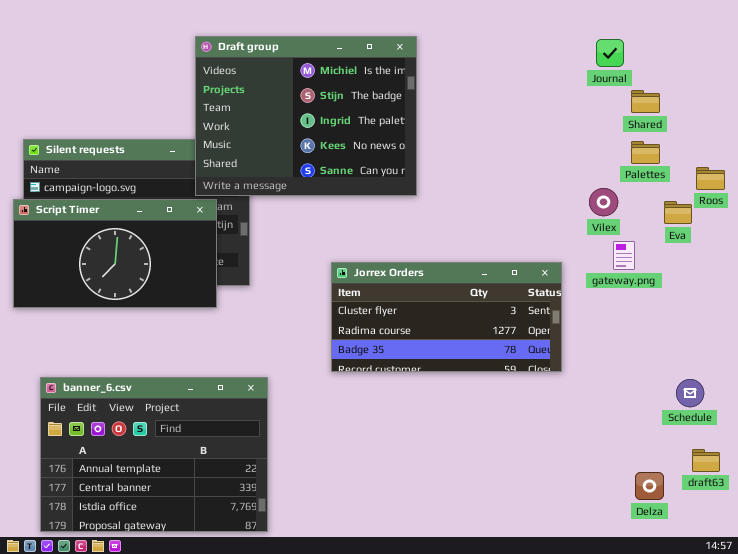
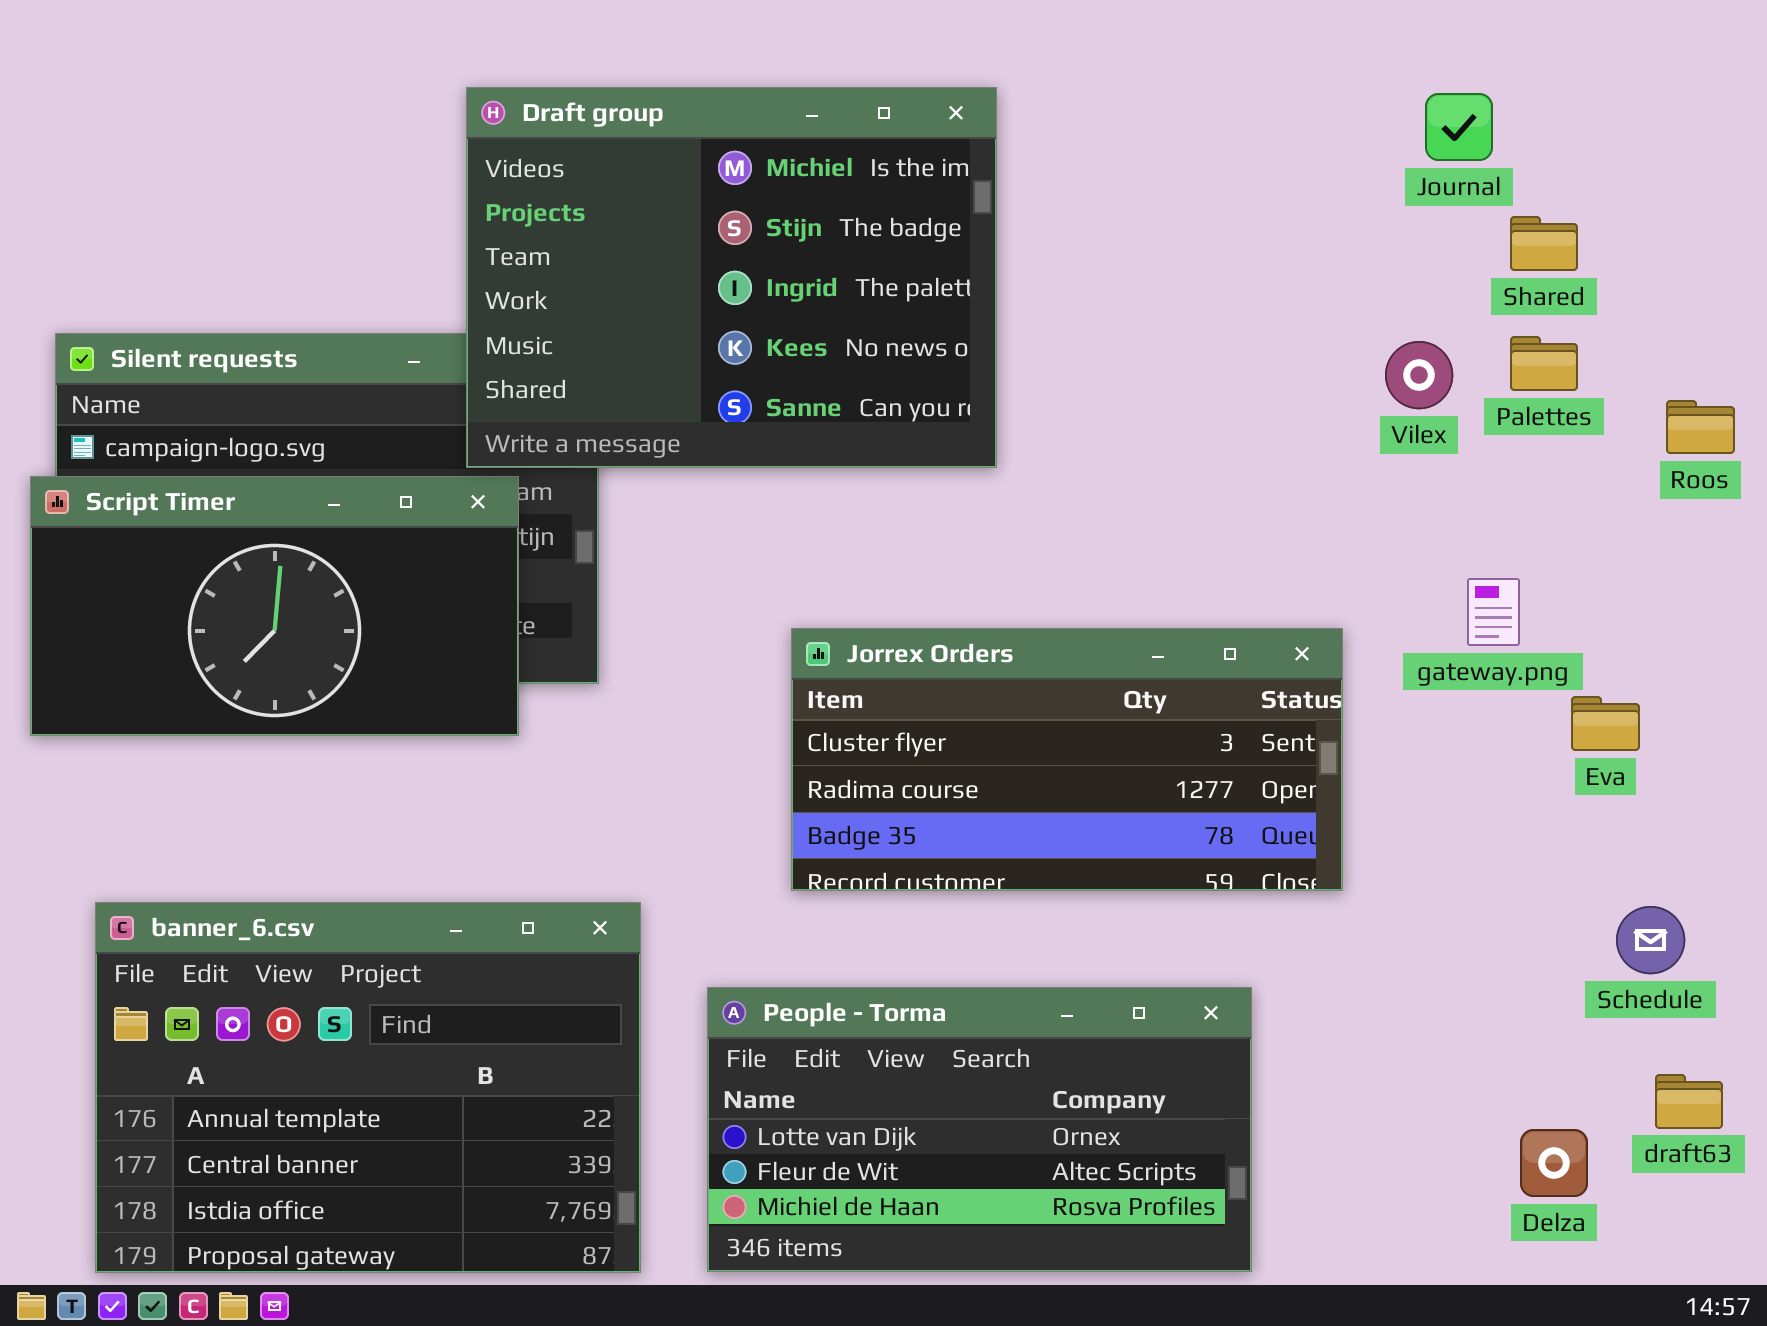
Vilex: [589,188,618,216] -> [1385,341,1453,409], moved
Eva: [664,201,692,224] -> [1571,696,1640,751], moved
People - Torma: none -> [707,987,1252,1272], opened

